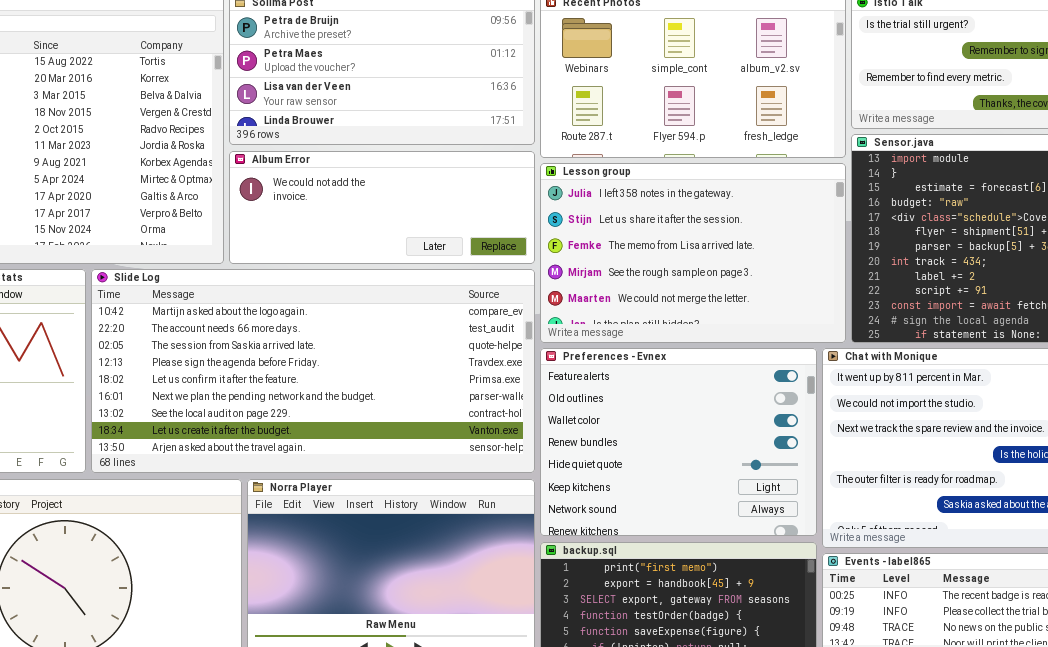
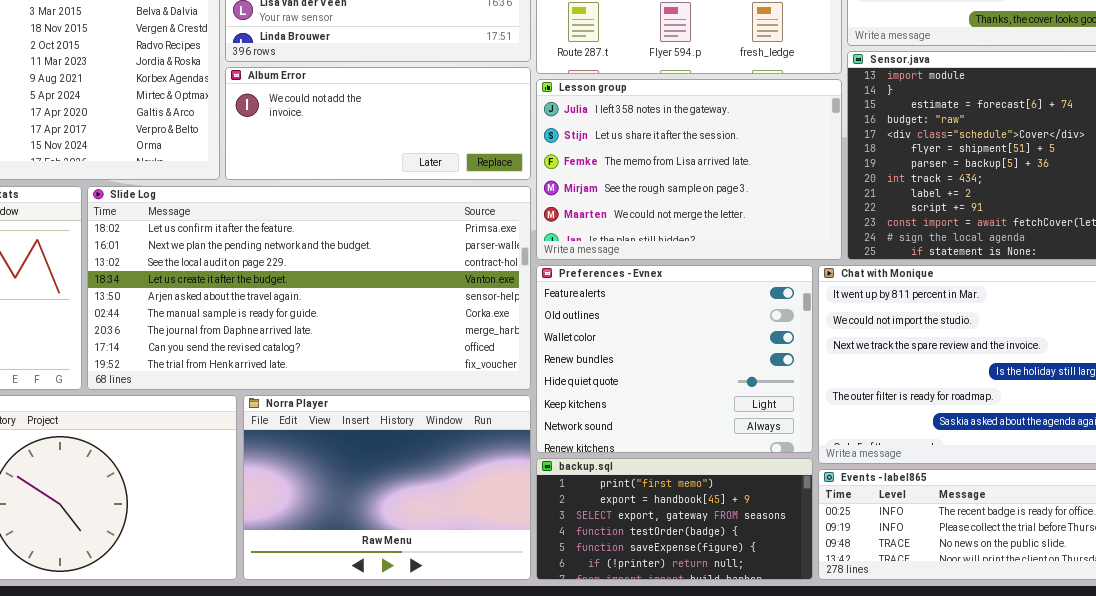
Slide Log: [91,269,535,473] -> [87,186,531,390], scrolled down 4 rows

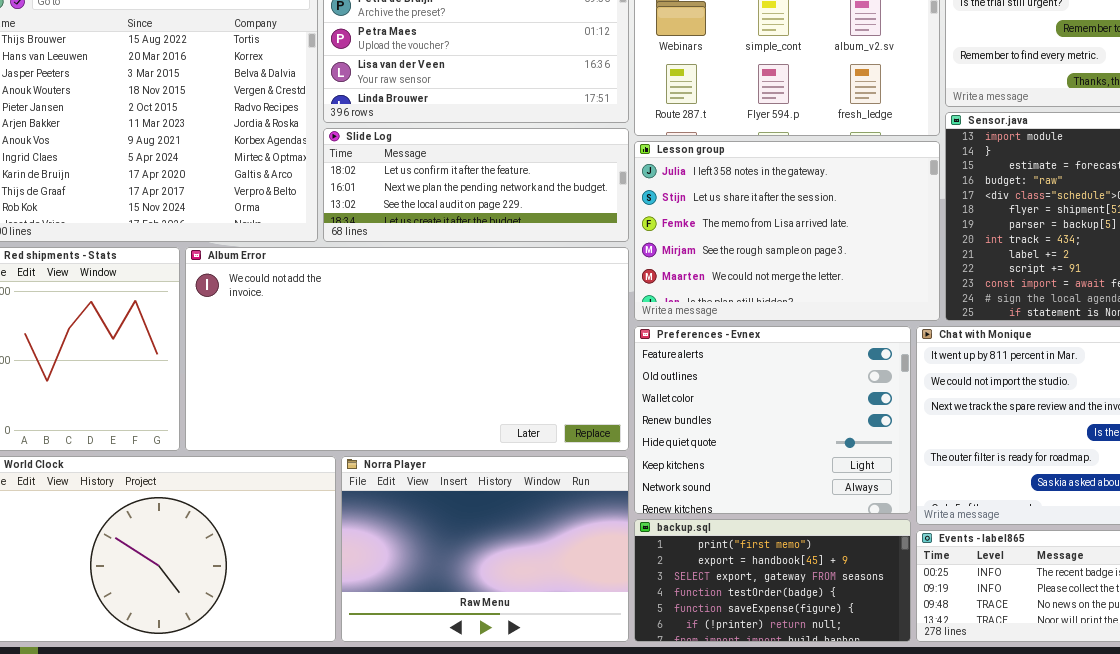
Album Error: [225,67,531,180] -> [185,247,629,451], moved, resized
Slide Log: [87,186,531,390] -> [323,128,629,242], moved, resized

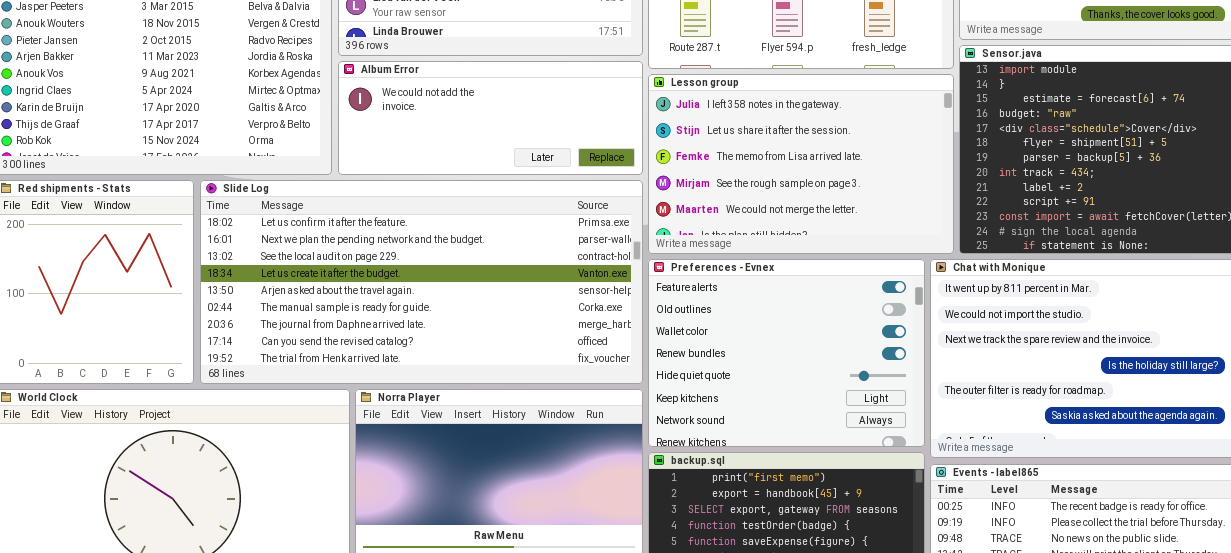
Slide Log: [323,128,629,242] -> [200,180,643,384], moved, resized
Album Error: [185,247,629,451] -> [338,61,643,175], moved, resized

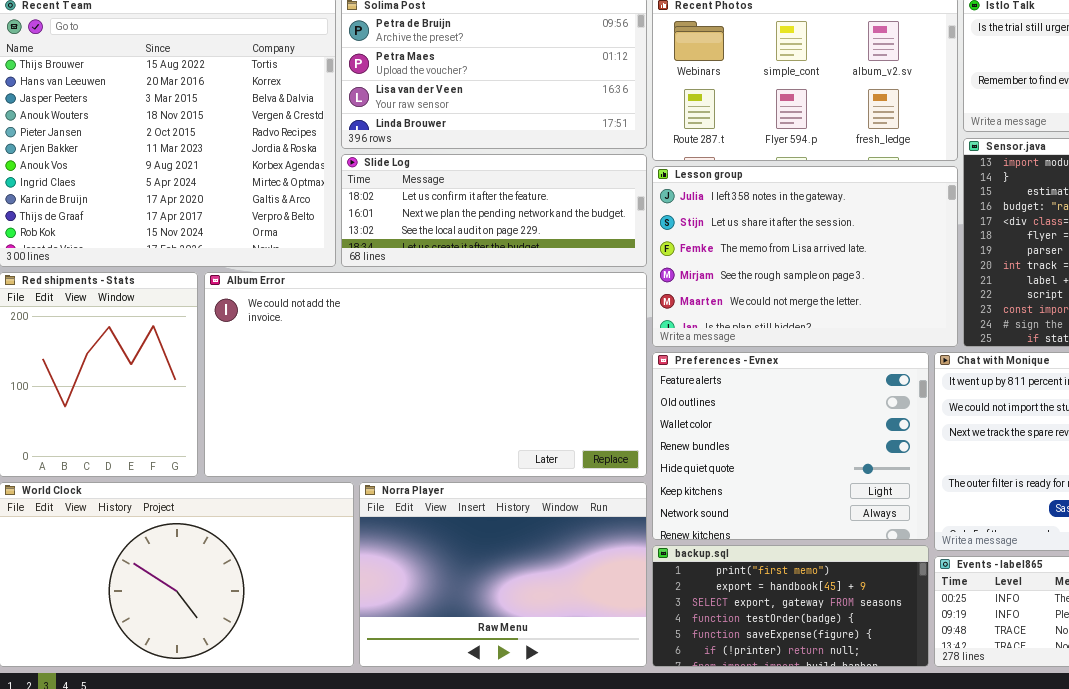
Album Error: [338,61,643,175] -> [204,272,647,477], moved, resized
Slide Log: [200,180,643,384] -> [341,154,647,267], moved, resized

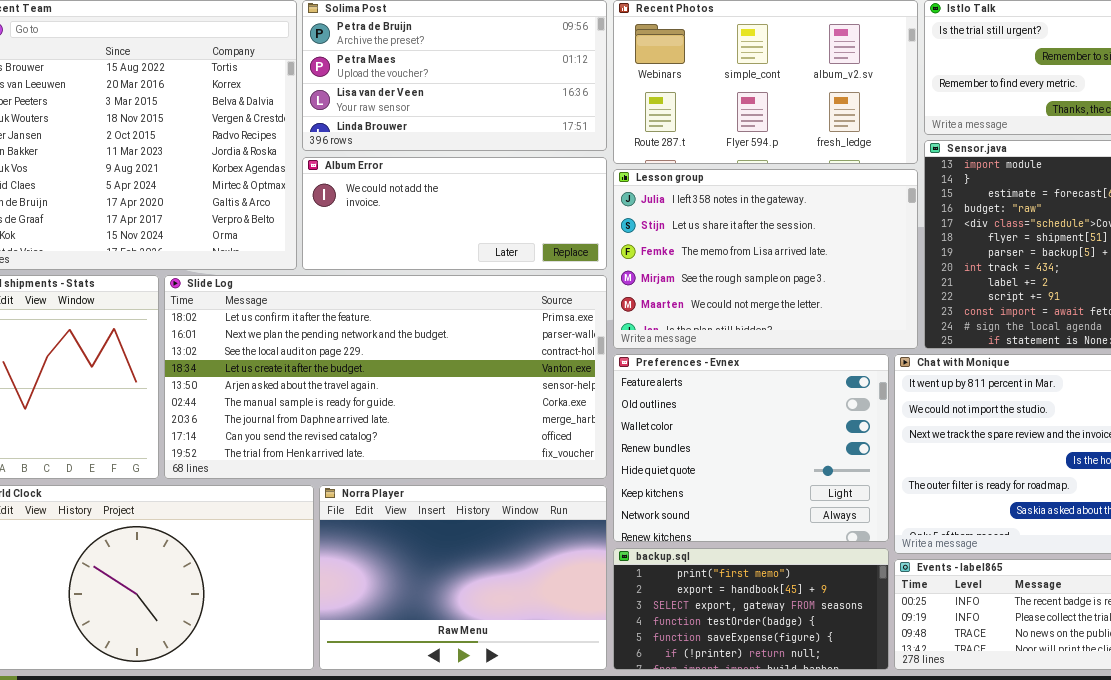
Slide Log: [341,154,647,267] -> [164,275,607,479], moved, resized
Album Error: [204,272,647,477] -> [302,157,607,270], moved, resized

